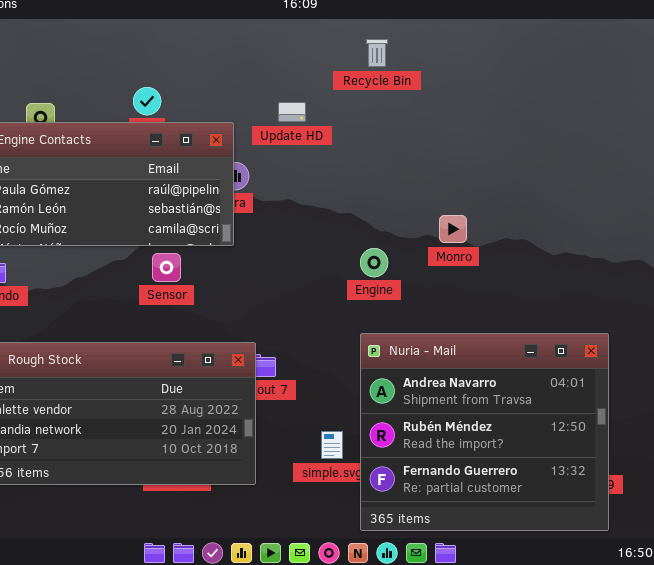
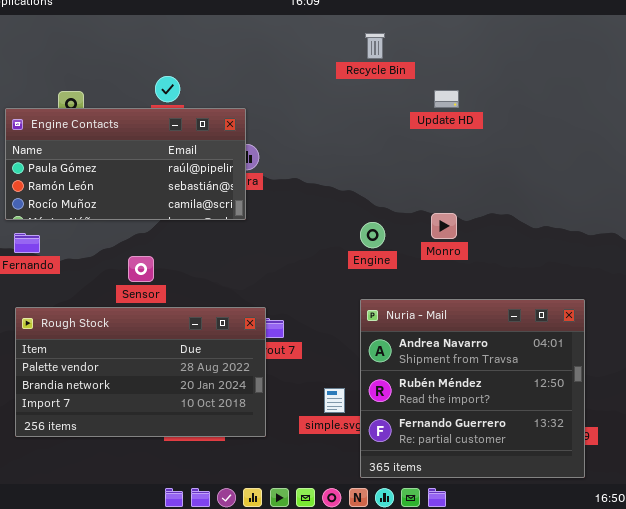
Update HD: [278,102,306,122] -> [434,90,459,108], moved
Monro: [439,215,467,243] -> [431,213,457,239], moved
Sensor: [152,253,181,282] -> [128,256,154,282], moved

